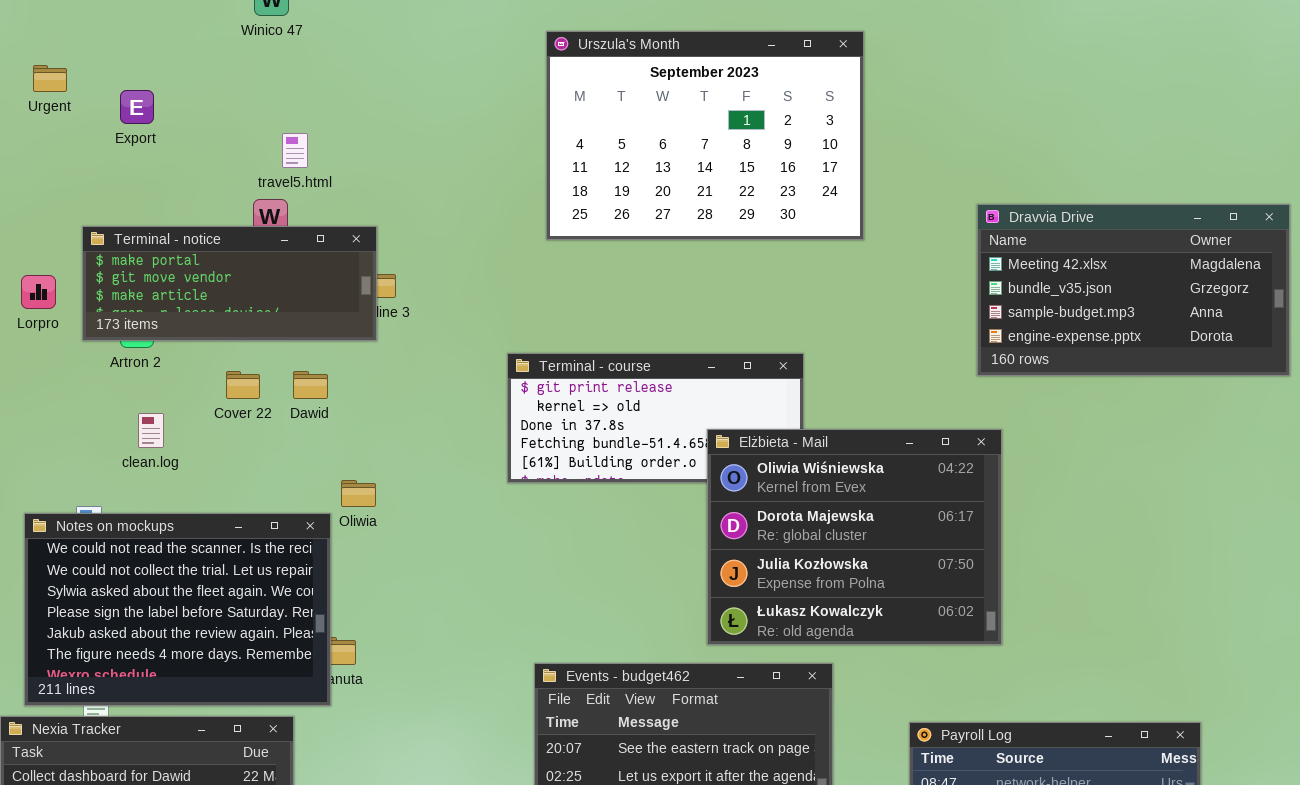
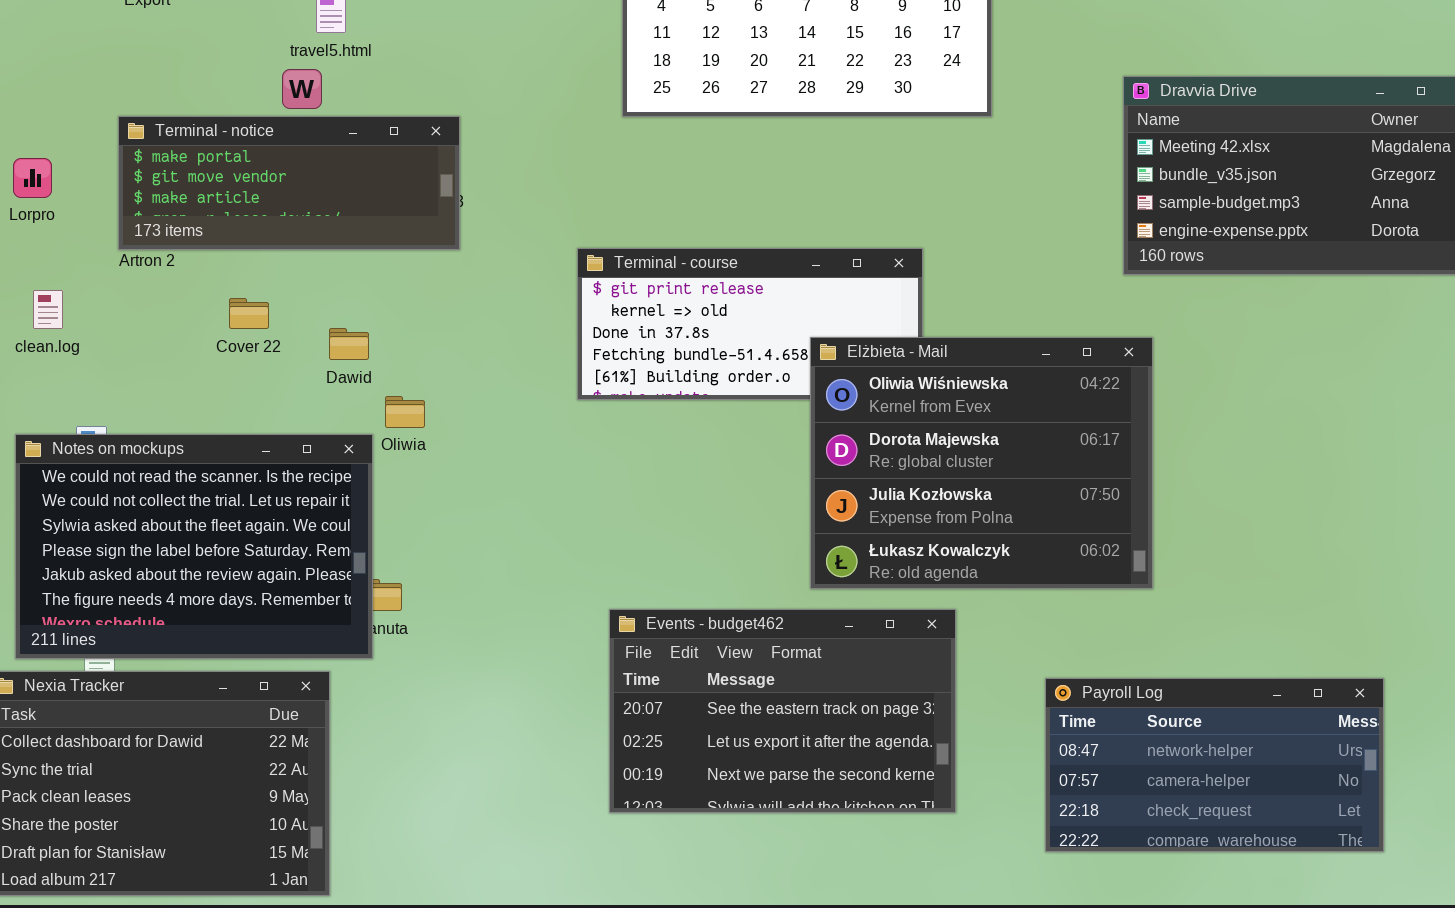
Terminal - notice: [82,226,377,341] -> [118,116,460,250], moved
Cover 22: [226,371,260,399] -> [229,298,269,329], moved
Dawid: [293,371,328,399] -> [329,328,369,360], moved
clean.log: [138,413,164,448] -> [33,290,63,329], moved

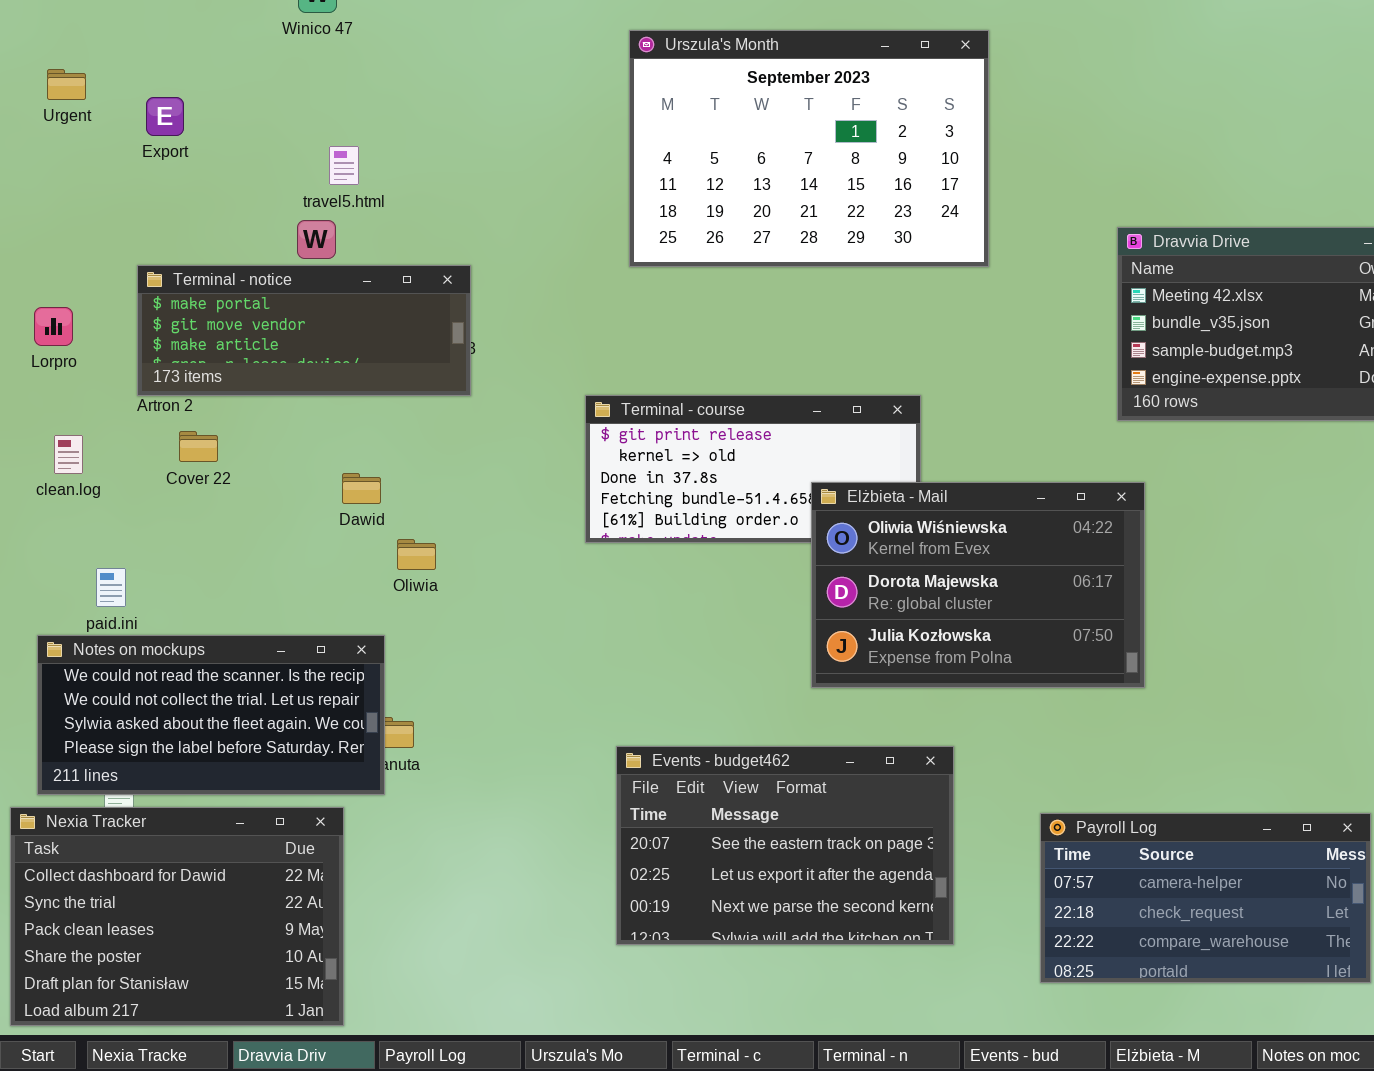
Cover 22: [229,298,269,329] -> [179,431,218,462], moved
Elżbieta - Mail: [810,337,1153,589] -> [811,482,1145,688], resized
Notes on mockups: [15,434,373,659] -> [37,635,385,795], resized
Payroll Log: [1045,678,1384,852] -> [1040,813,1371,983], scrolled down 1 row

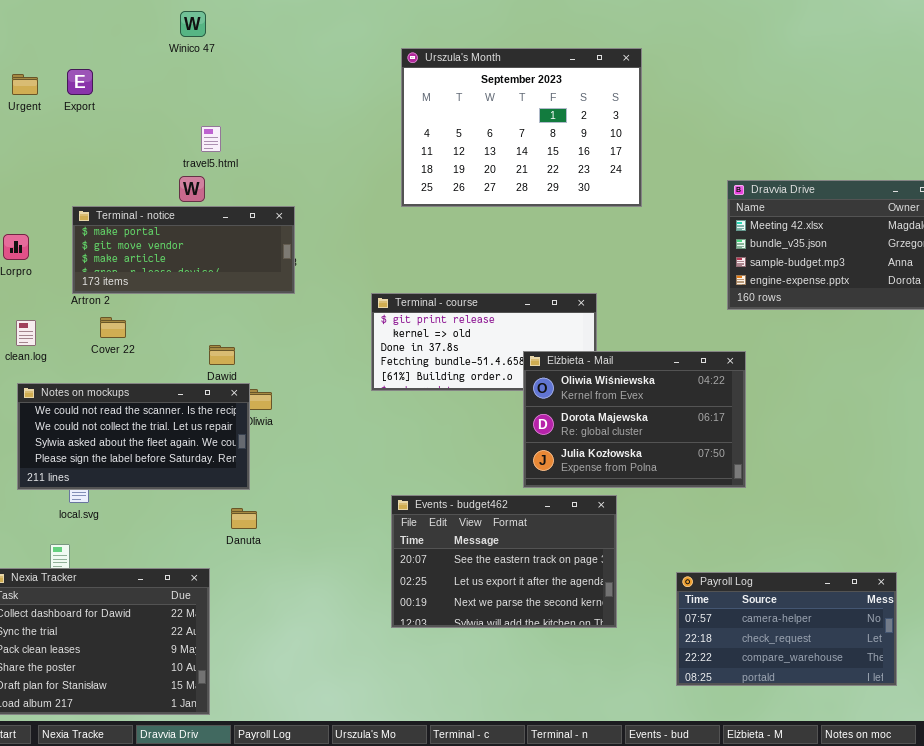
Export: [146,97,184,136] -> [67,69,93,95], moved
Notes on mockups: [37,635,385,795] -> [17,383,250,490], moved
Events - budget462: [616,746,954,945] -> [391,495,617,628], moved

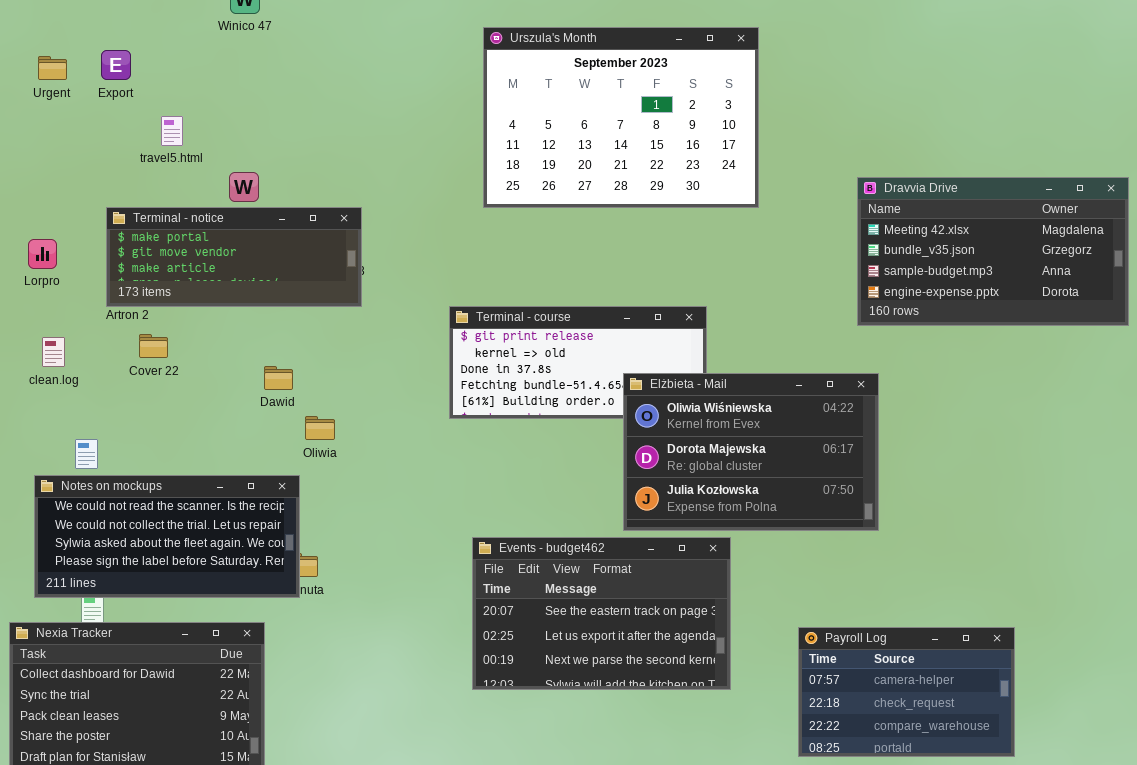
travel5.html: [201,126,221,152] -> [161,116,183,146], moved
Notes on mockups: [17,383,250,490] -> [34,475,300,598], moved
Payroll Log: [676,572,897,686] -> [798,627,1015,757], resized

